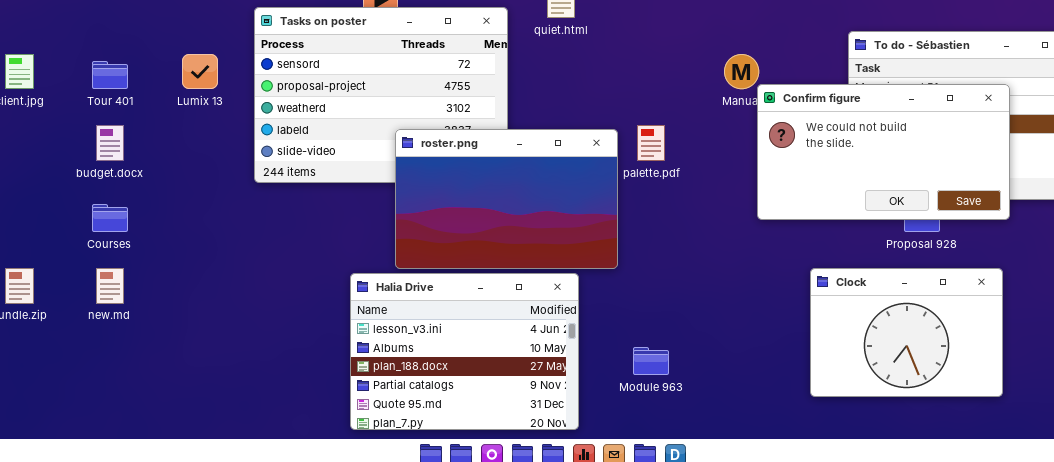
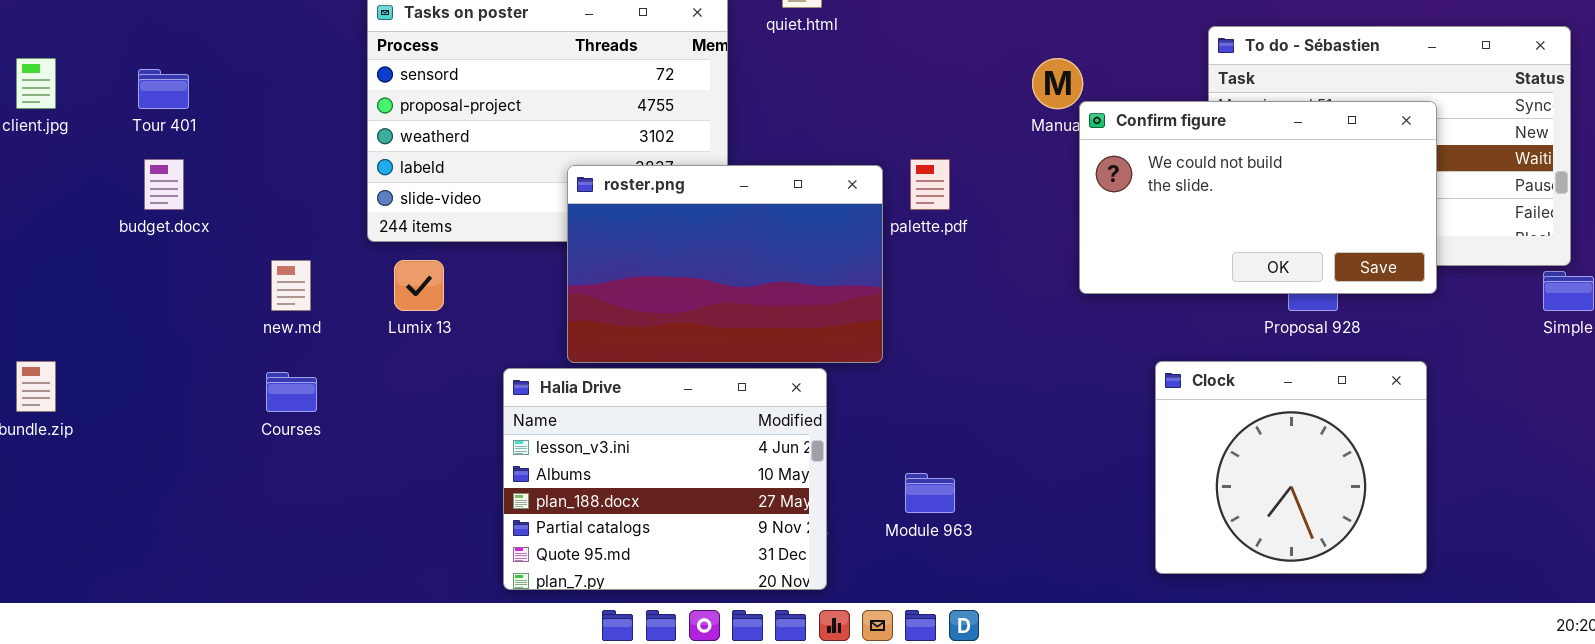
Lumix 13: [182,54,218,89] -> [394,260,444,311], moved
Courses: [92,204,128,232] -> [266,372,317,412], moved
new.md: [96,268,124,304] -> [271,260,311,311], moved
Clock: [810,268,1003,397] -> [1155,361,1427,574], resized

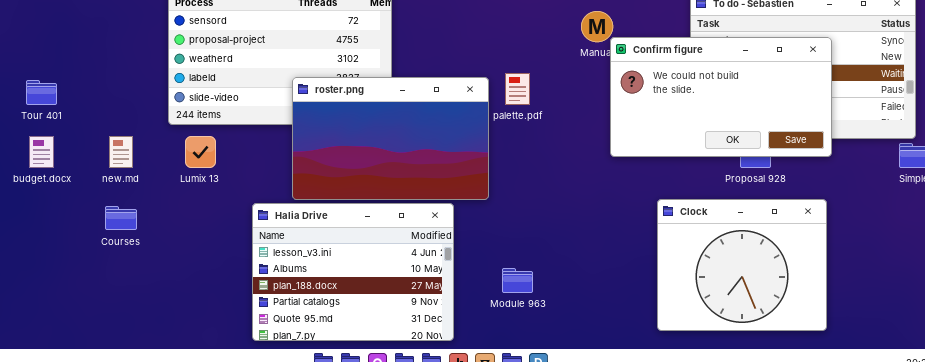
Tour 401: [138,69,189,109] -> [26,80,57,105], moved
budget.docx: [144,159,184,210] -> [29,136,54,168], moved

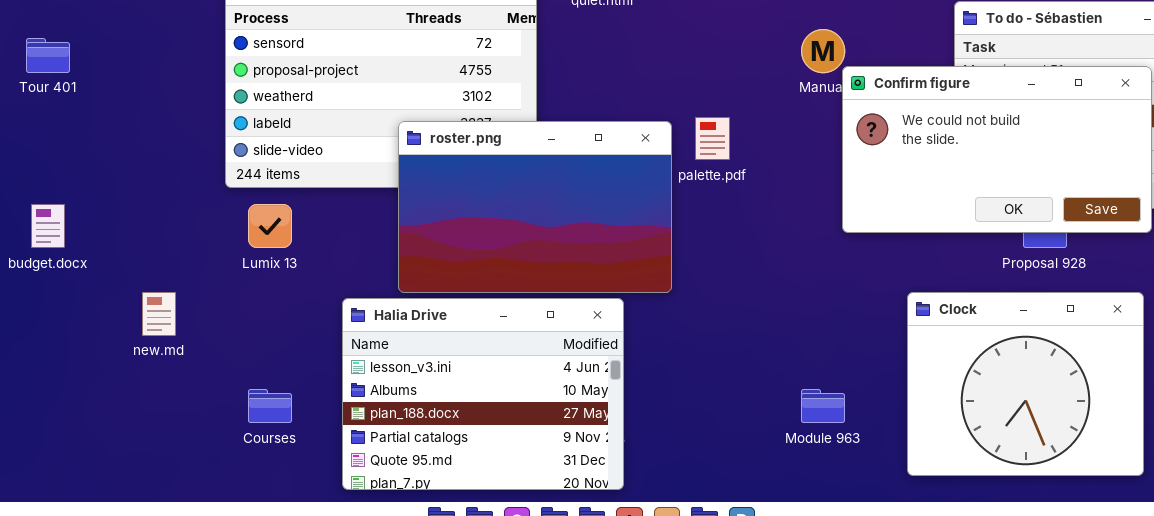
Tour 401: [26,80,57,105] -> [26,38,70,73], moved
new.md: [109,136,133,168] -> [142,292,176,336], moved
Courses: [105,206,137,230] -> [248,389,292,423], moved
Module 963: [502,268,533,293] -> [801,389,845,423], moved

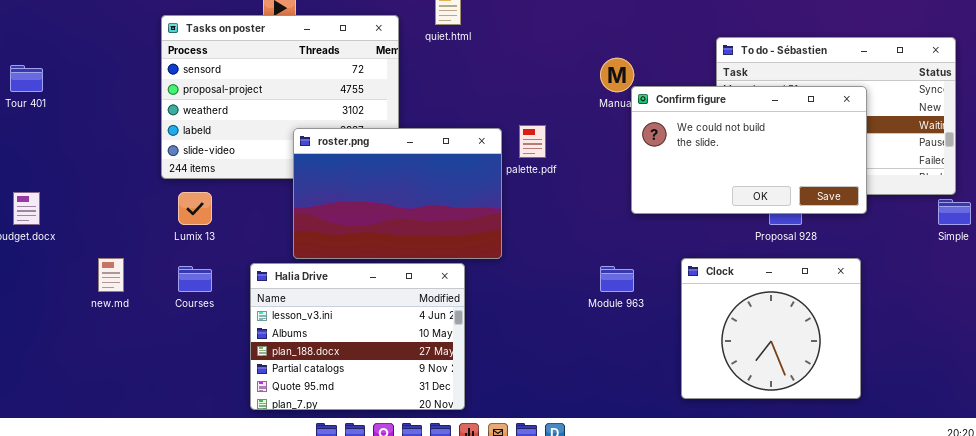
Courses: [248,389,292,423] -> [178,266,212,292], moved
Module 963: [801,389,845,423] -> [600,266,634,292], moved

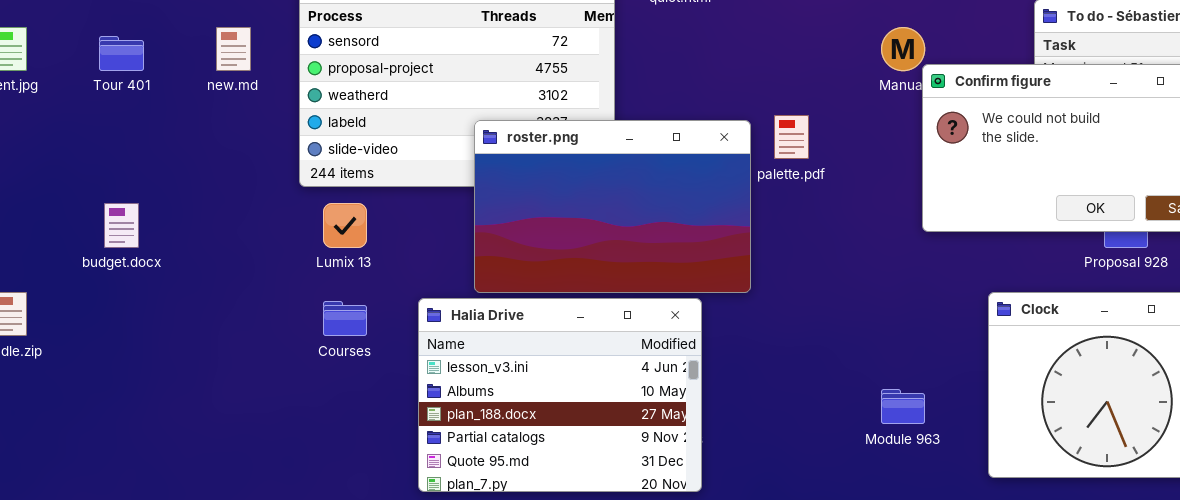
new.md: [98,258,124,292] -> [216,27,251,71], moved
Module 963: [600,266,634,292] -> [881,389,925,424], moved

